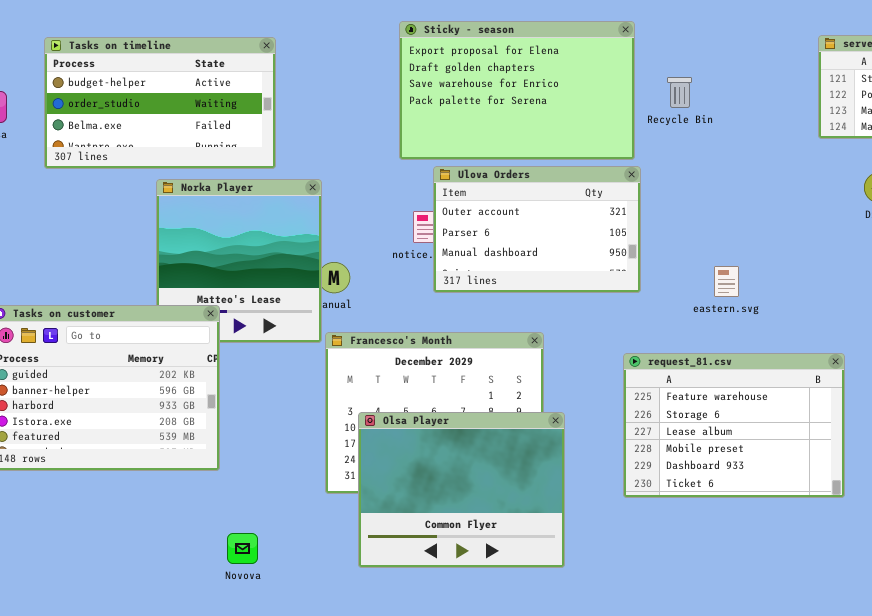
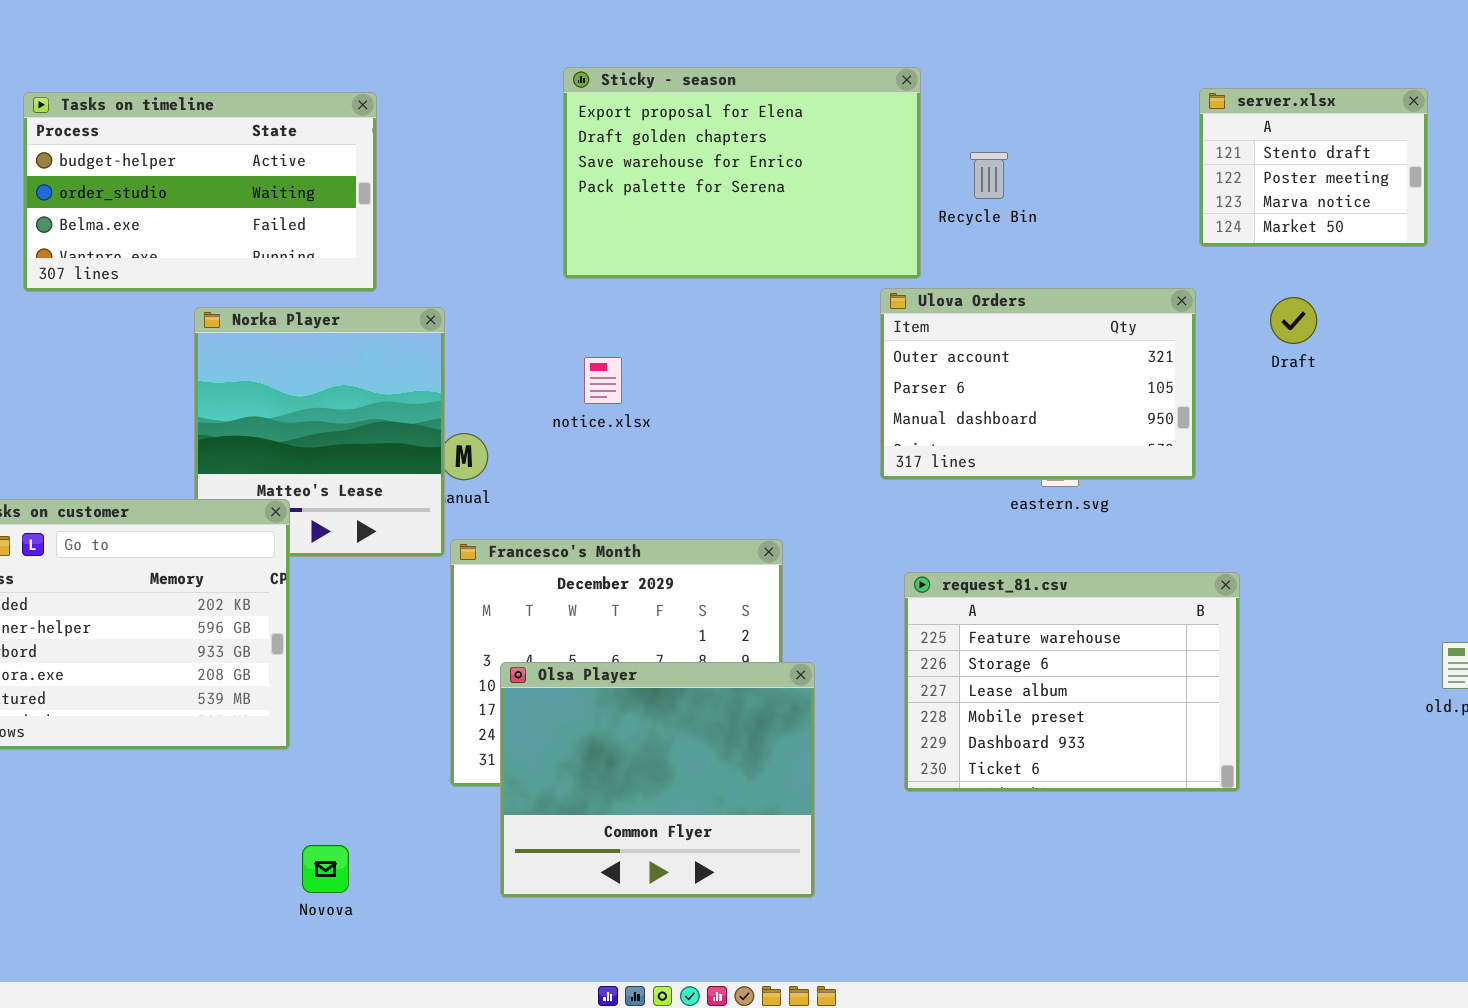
Ulova Orders: [433,166,641,293] -> [880,288,1196,480], moved

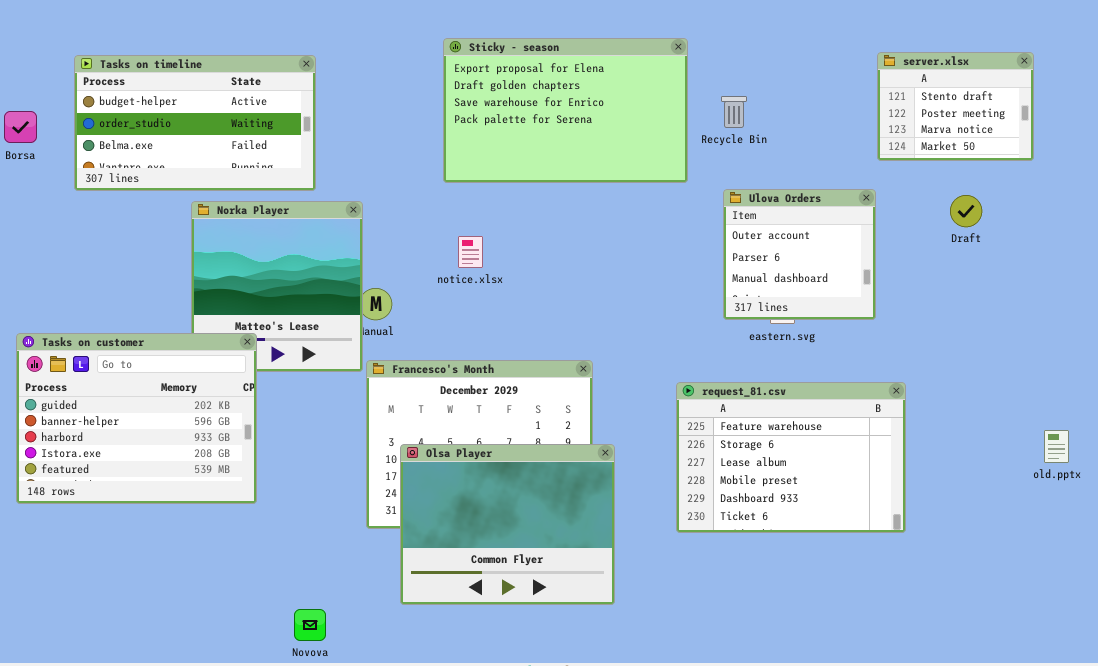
Ulova Orders: [880,288,1196,480] -> [723,189,876,320], resized
Draft: [1270,297,1317,344] -> [950,195,982,227], moved
Novova: [302,845,349,893] -> [294,609,326,641], moved

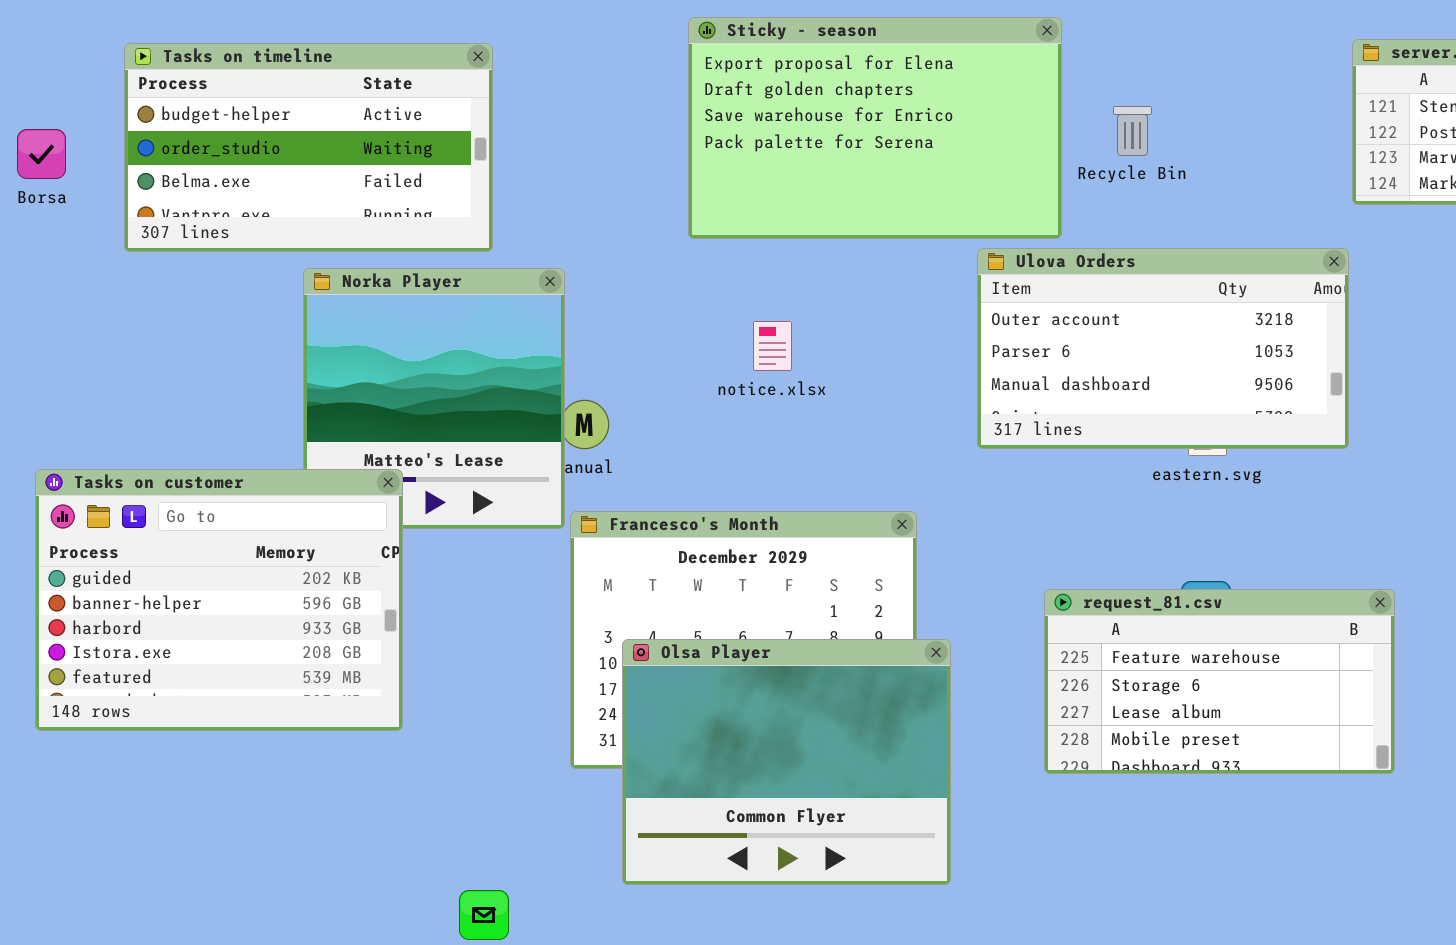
Ulova Orders: [723,189,876,320] -> [977,248,1349,449], resized
notice.xlsx: [458,236,483,268] -> [753,321,792,371], moved
request_81.csv: [676,382,906,533] -> [1044,589,1395,774], resized

